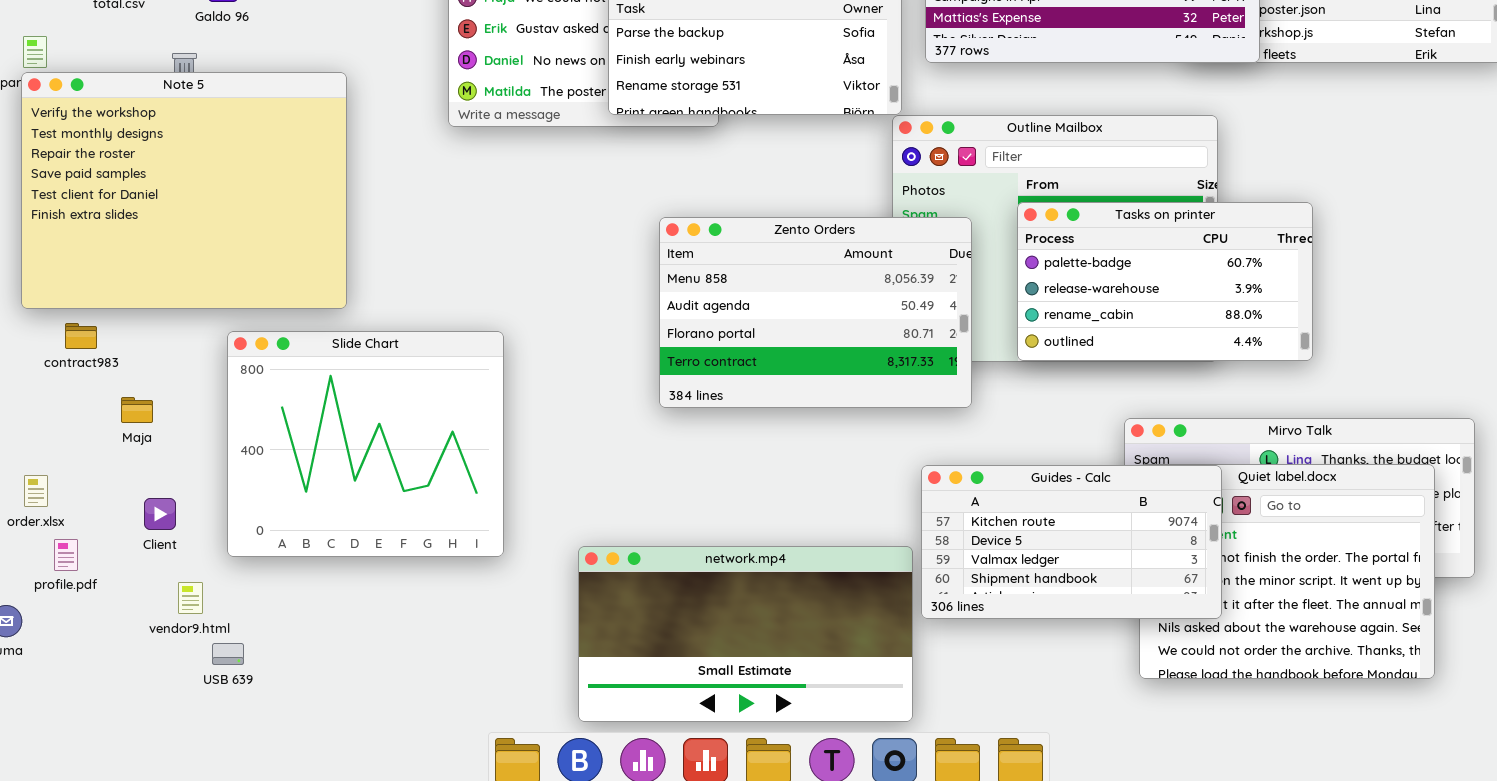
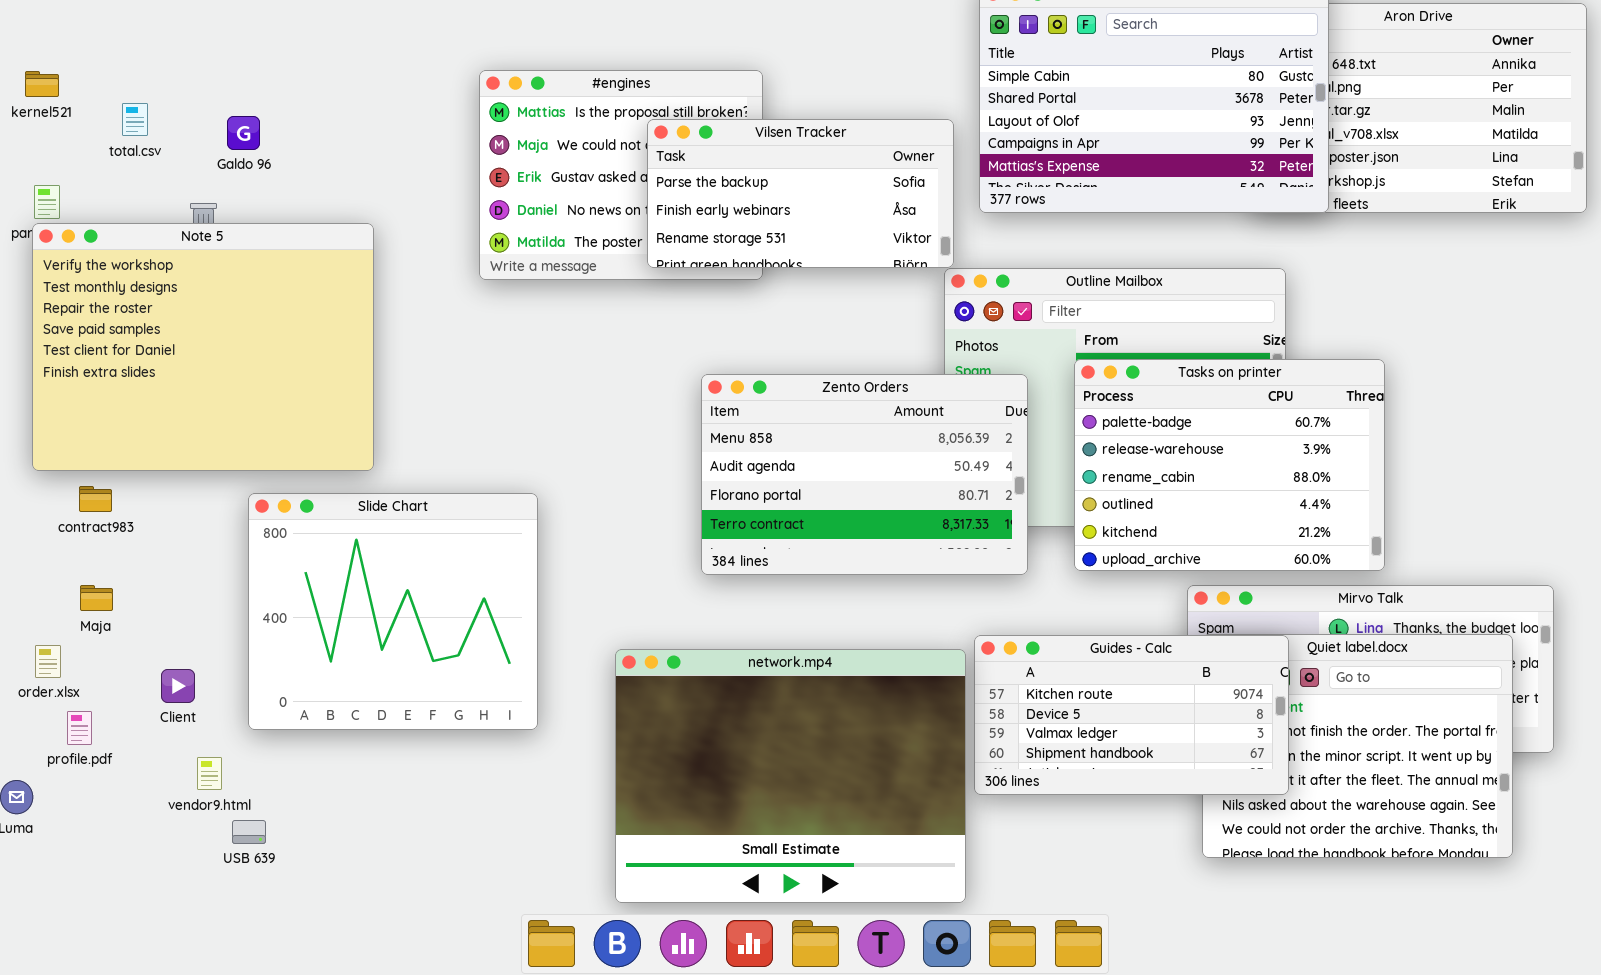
Tasks on printer: [1017,202,1313,361] -> [1074,359,1385,571], resized
Maja: [121,397,153,423] -> [80,585,113,611], moved
network.mp4: [578,546,913,722] -> [615,649,966,903], resized

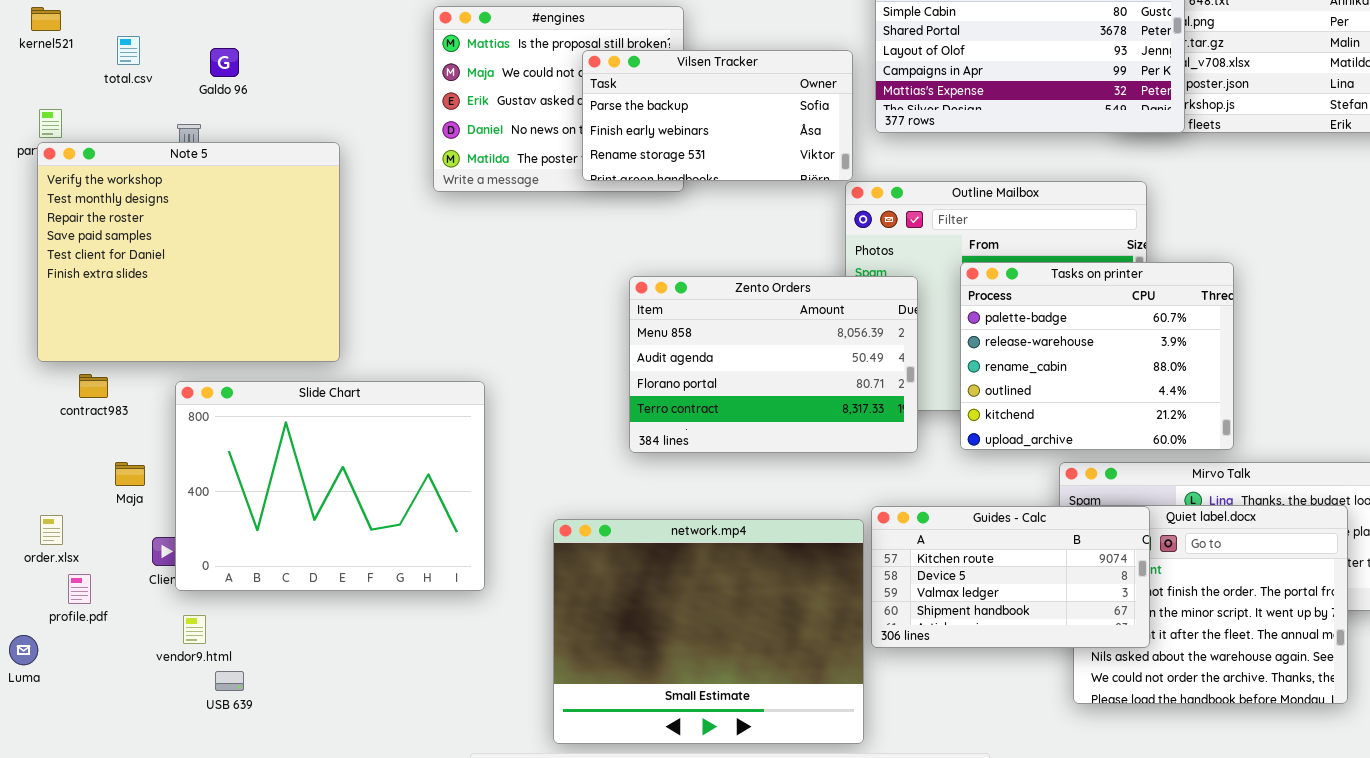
Slide Chart: [248,493,538,730] -> [175,381,485,591], resized
Maja: [80,585,113,611] -> [115,462,145,486], moved

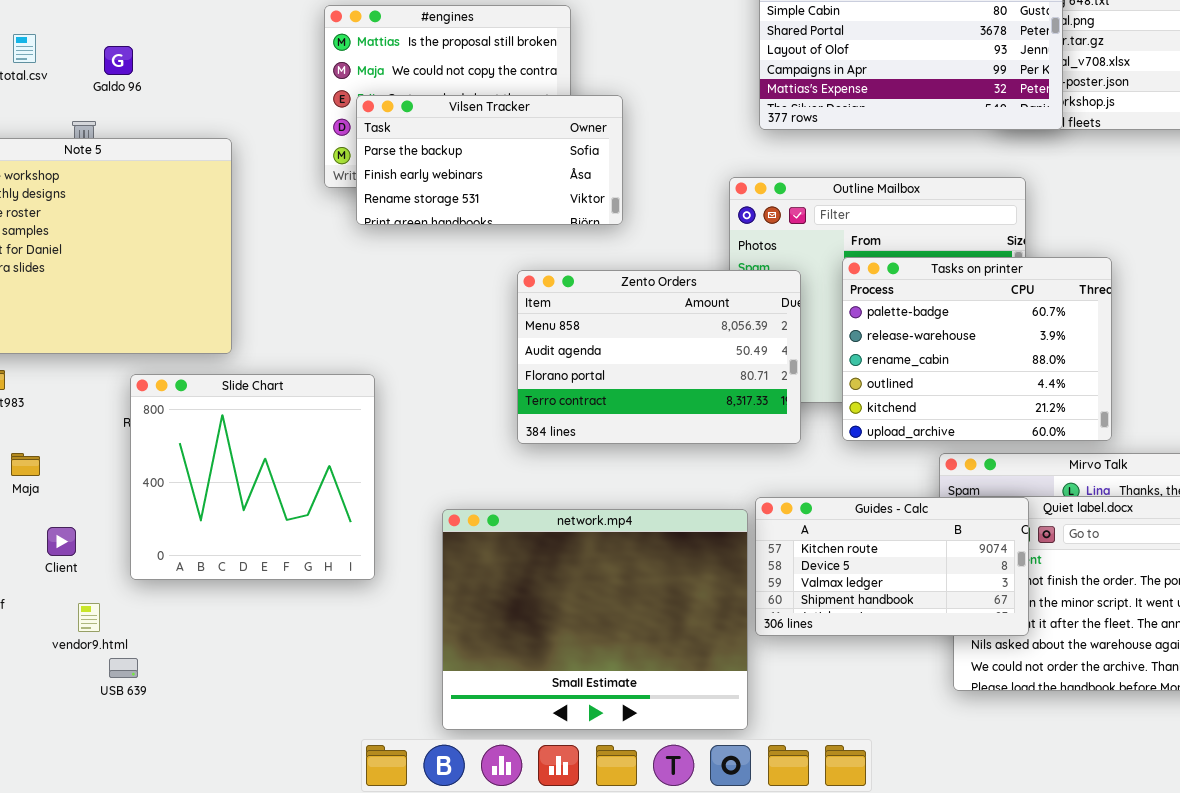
Vilsen Tracker: [582,50,853,181] -> [356,95,623,225], moved
Slide Chart: [175,381,485,591] -> [130,374,375,580], resized

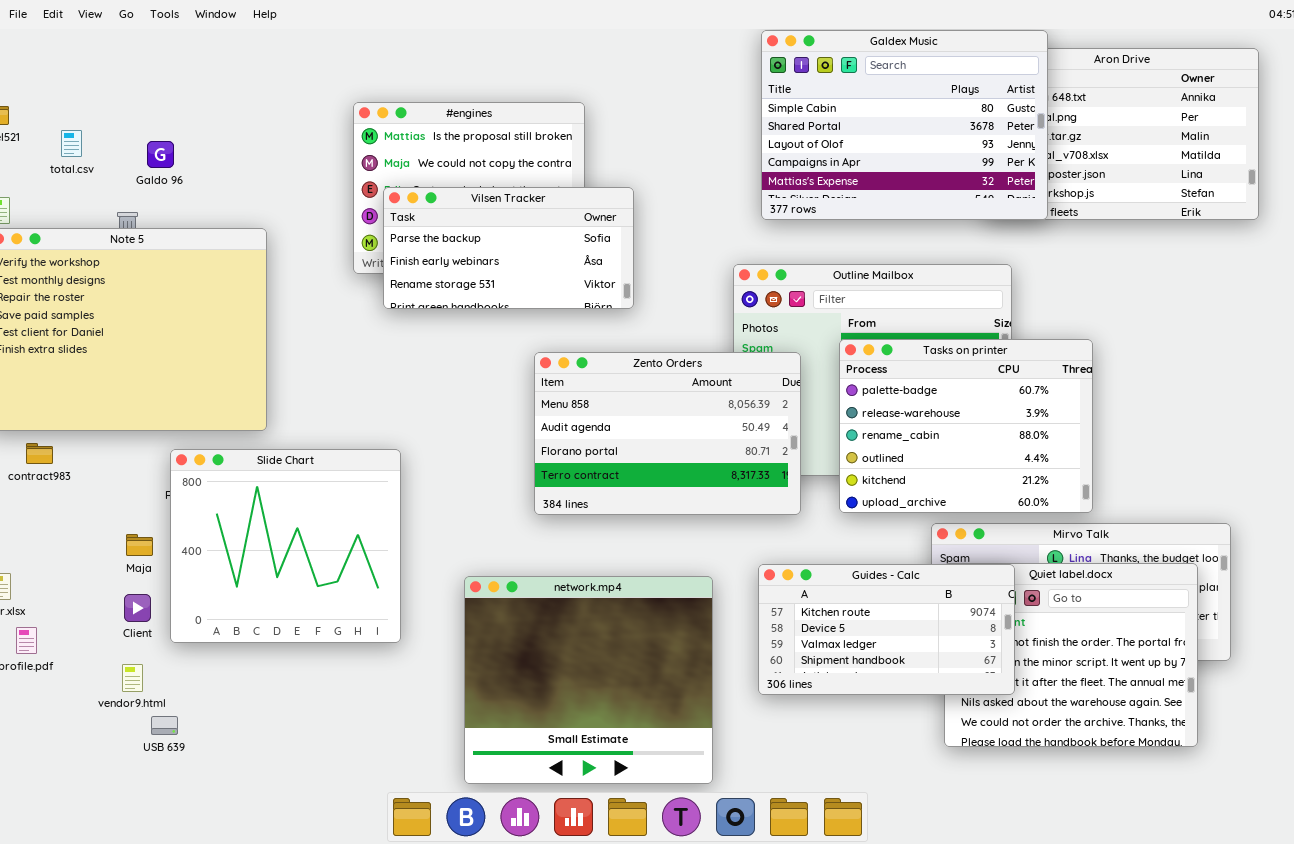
Maja: [11,453,40,476] -> [126,534,153,556], moved
network.mp4: [442,509,748,730] -> [464,576,713,784], resized
Client: [47,527,76,556] -> [124,594,151,622], moved

